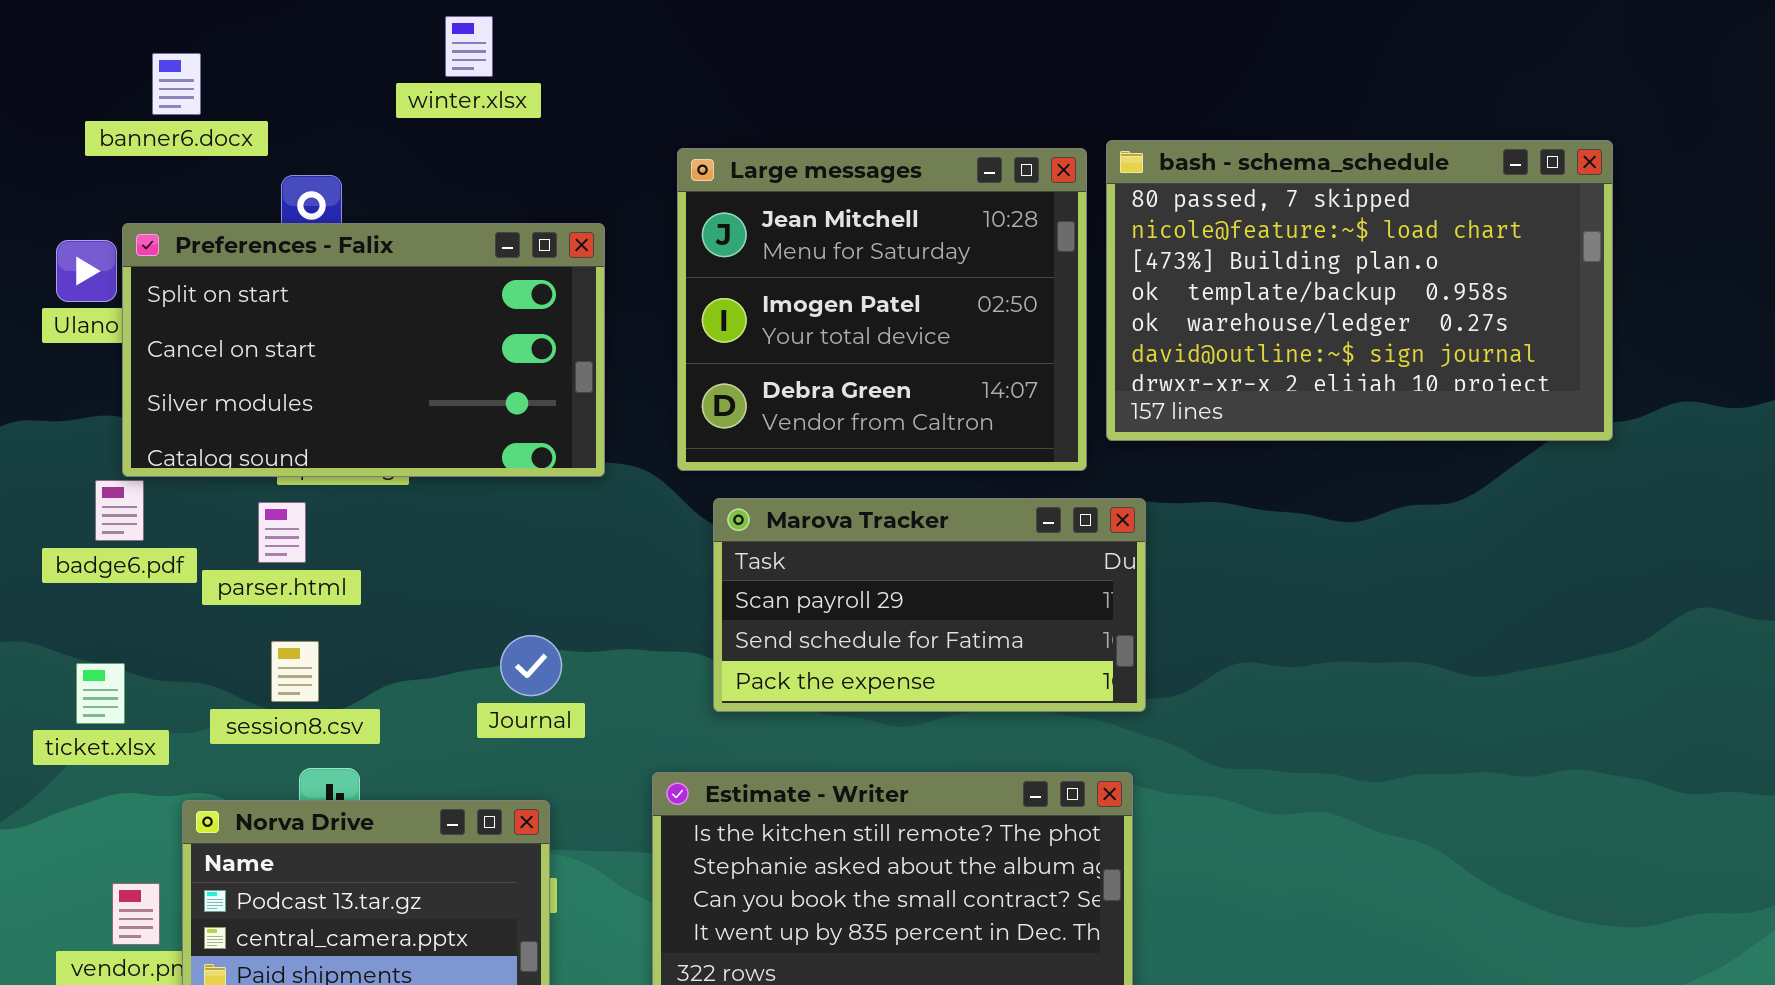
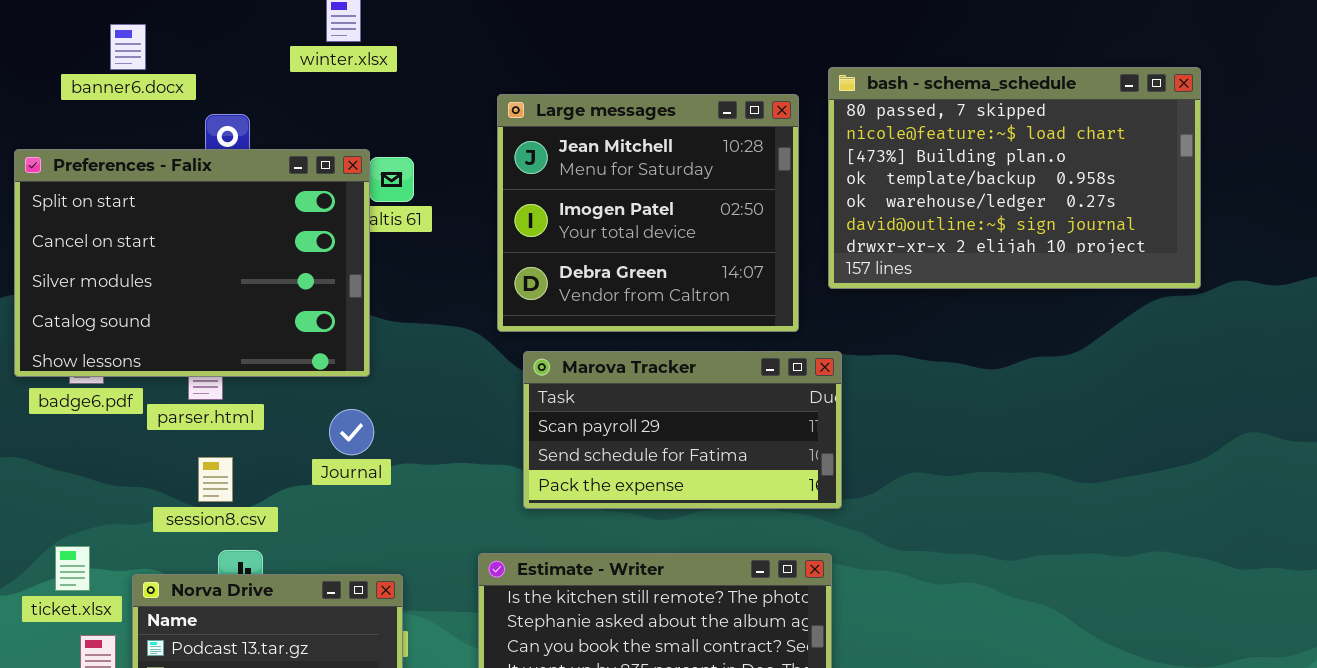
bash - schema_schedule: [1106,140,1613,441] -> [828,67,1201,289], moved
Preferences - Falix: [122,223,605,477] -> [14,149,370,377], moved, resized
Journal: [500,635,562,696] -> [329,409,374,455], moved
ticket.xlsx: [76,663,125,724] -> [55,546,90,591], moved

